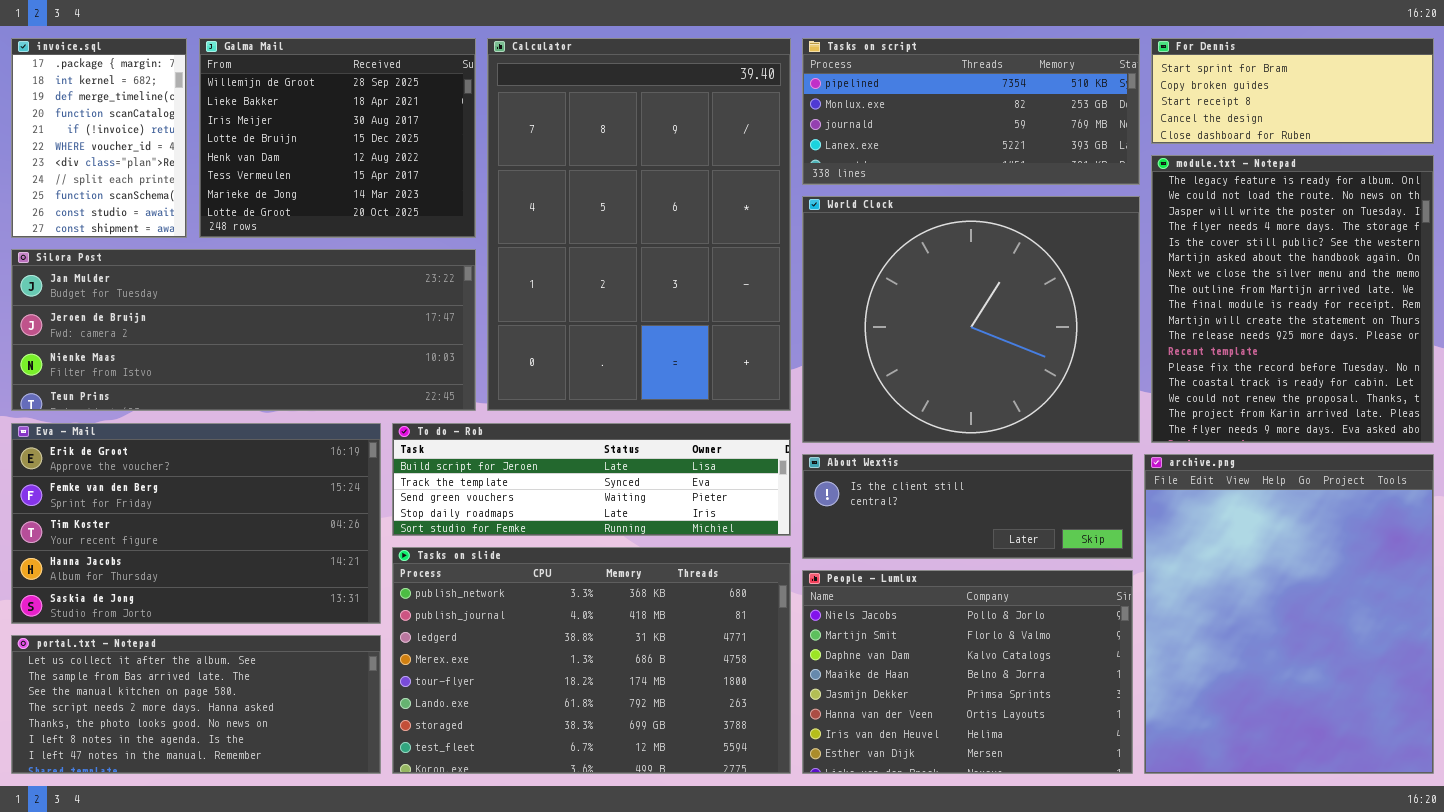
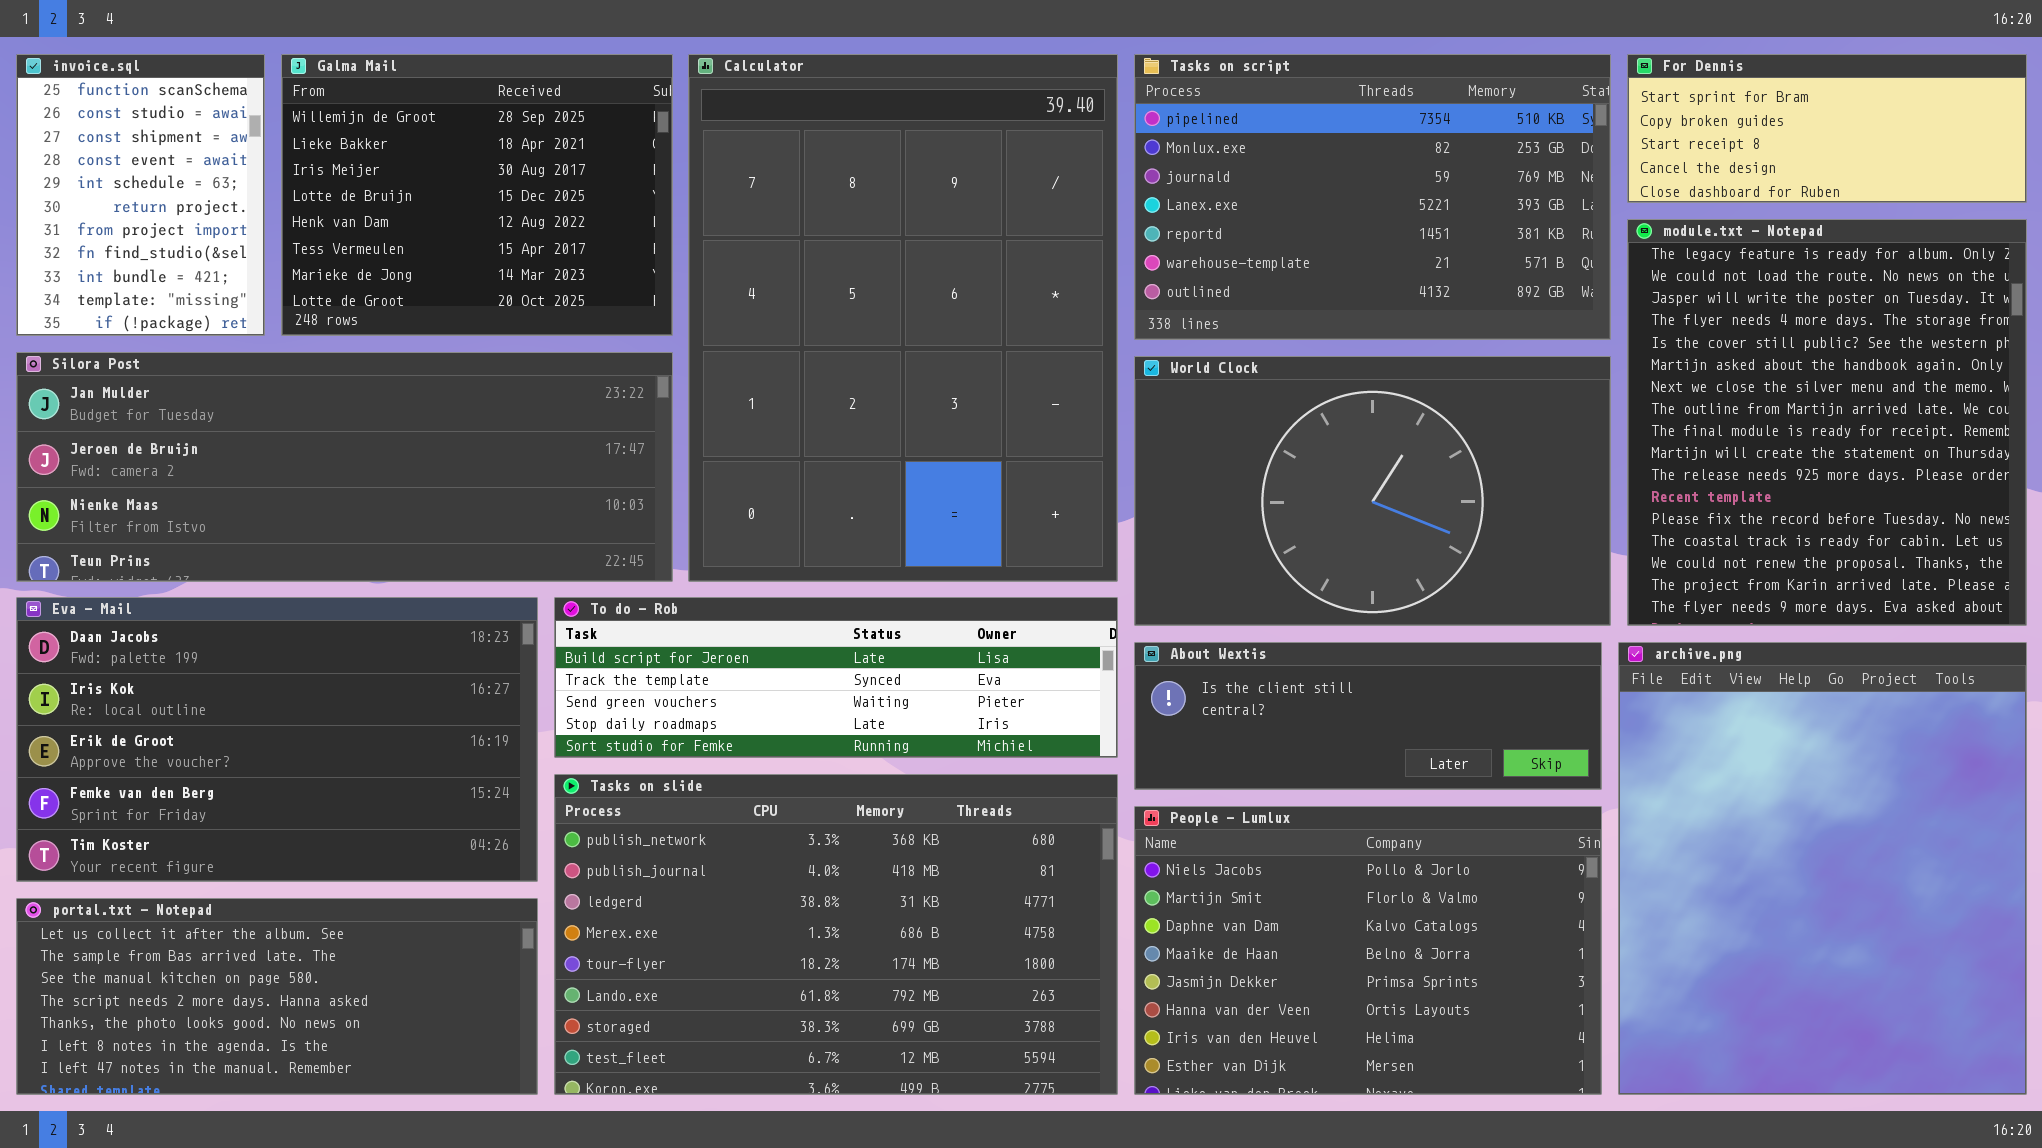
invoice.sql: [11,38,187,238] -> [16,54,265,336], scrolled down 8 rows
Tasks on script: [802,38,1140,185] -> [1134,54,1611,340], resized
World Clock: [802,196,1140,443] -> [1134,356,1611,626], resized
Eva - Mail: [11,423,381,624] -> [16,597,538,882], scrolled up 2 rows

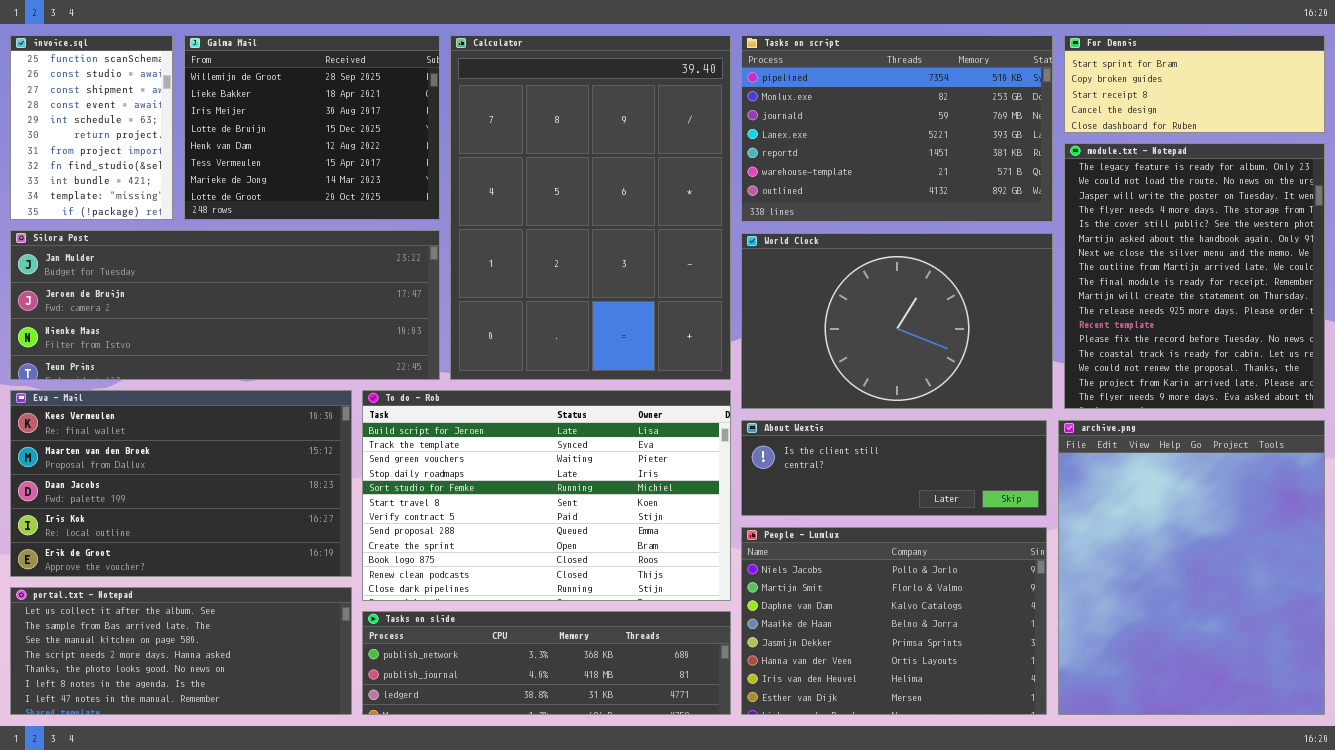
Eva - Mail: [16,597,538,882] -> [10,390,352,577], scrolled up 2 rows
To do - Rob: [554,597,1118,758] -> [362,390,731,601], resized
Tasks on slide: [554,774,1118,1095] -> [362,611,731,715], resized

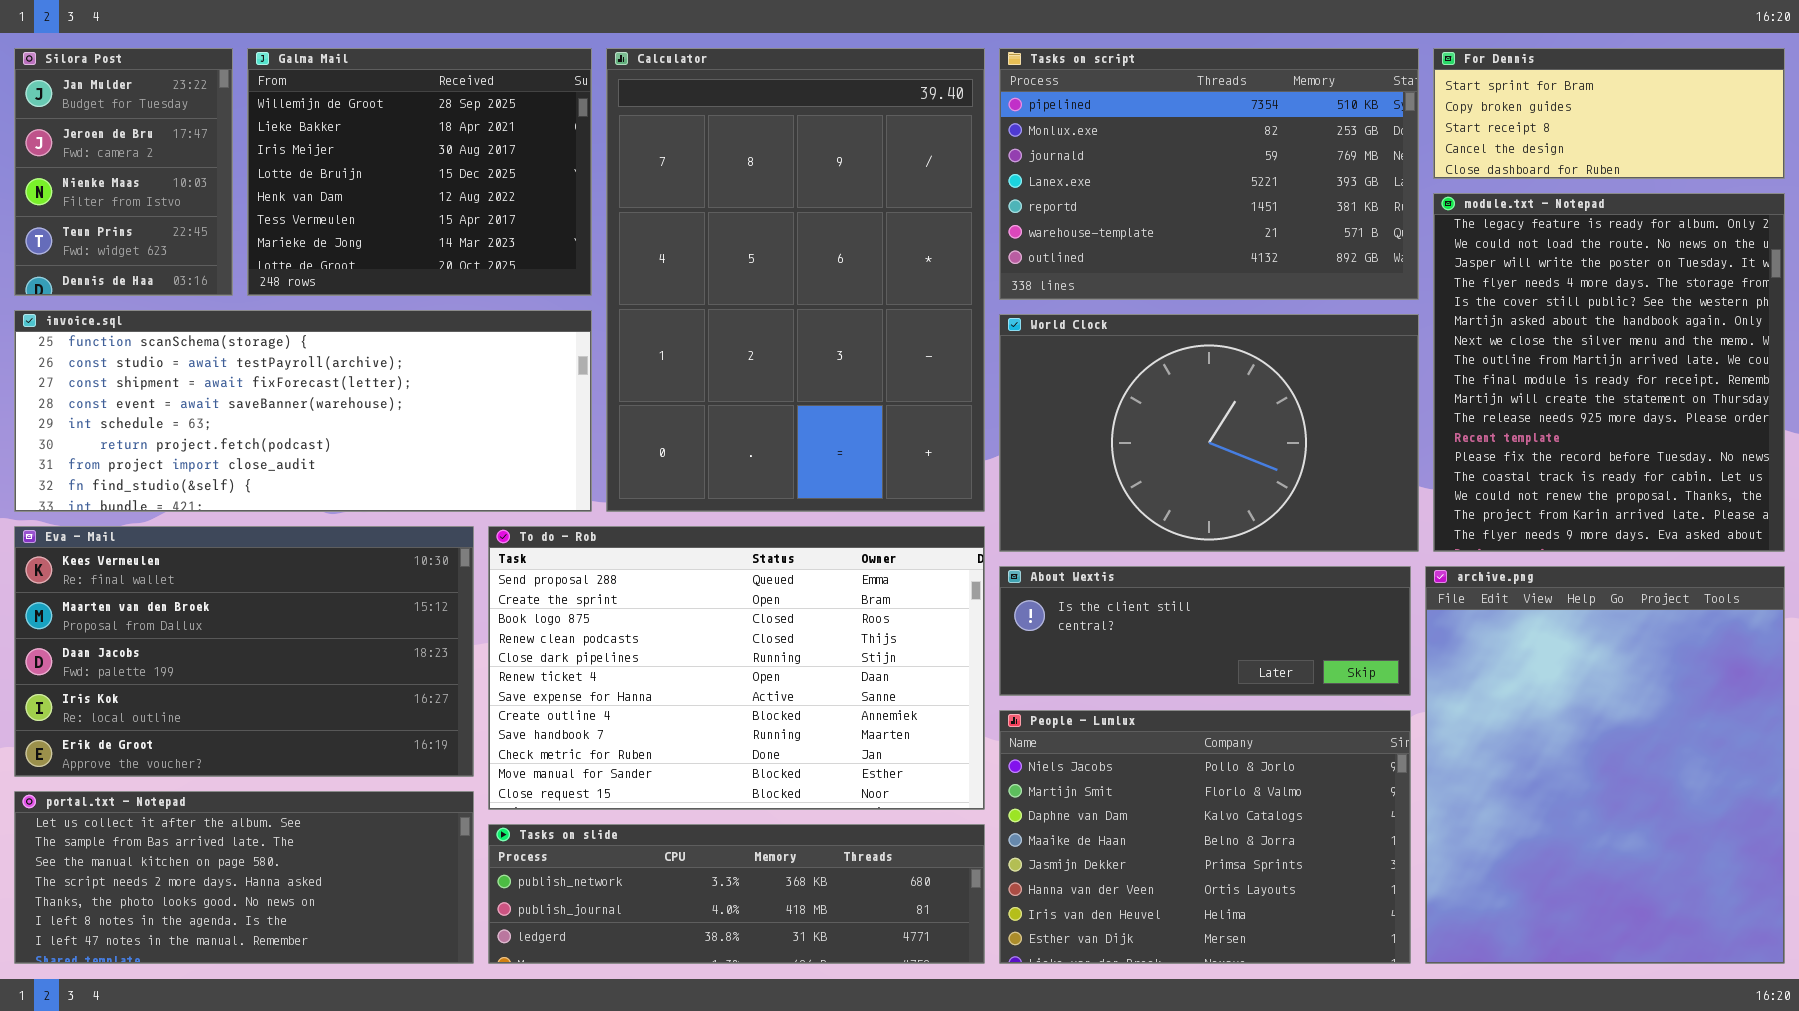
invoice.sql: [10,35,173,220] -> [14,310,592,512], moved, resized
Silora Post: [10,230,440,380] -> [14,48,233,296], moved, resized
To do - Rob: [362,390,731,601] -> [488,526,985,810], scrolled down 7 rows

